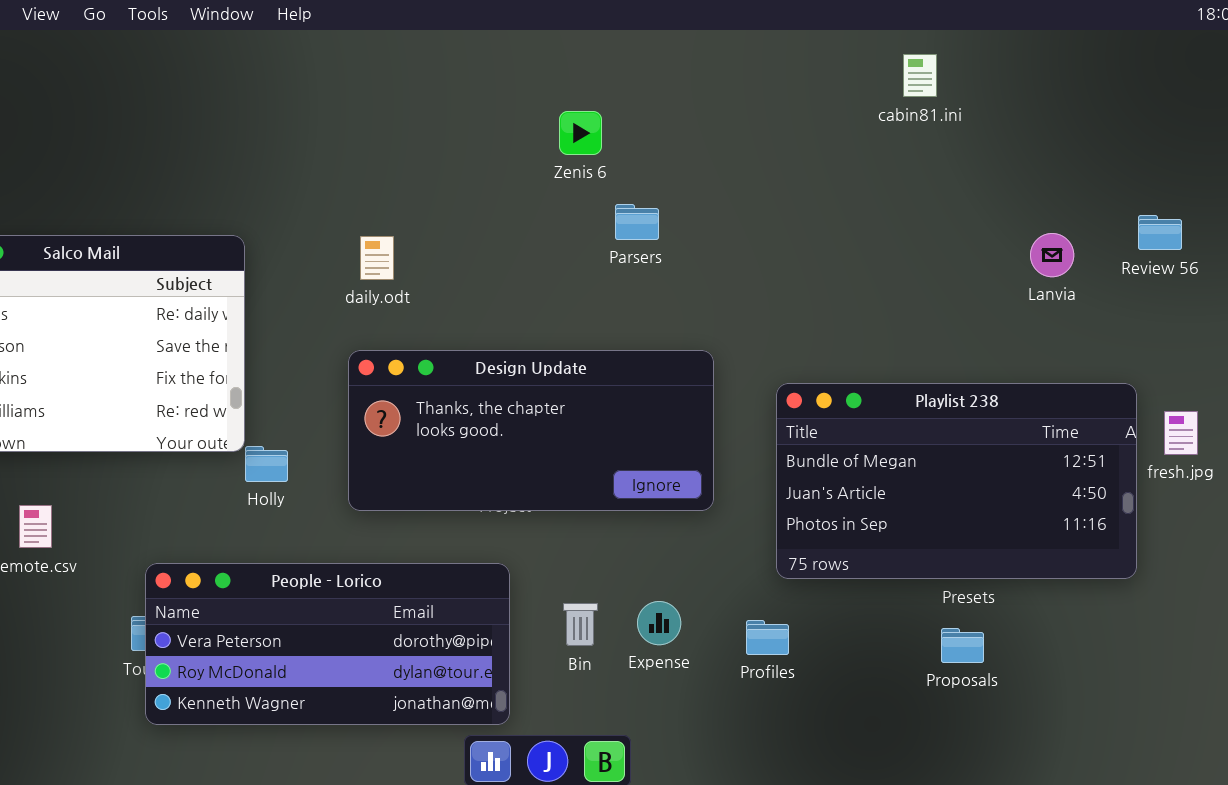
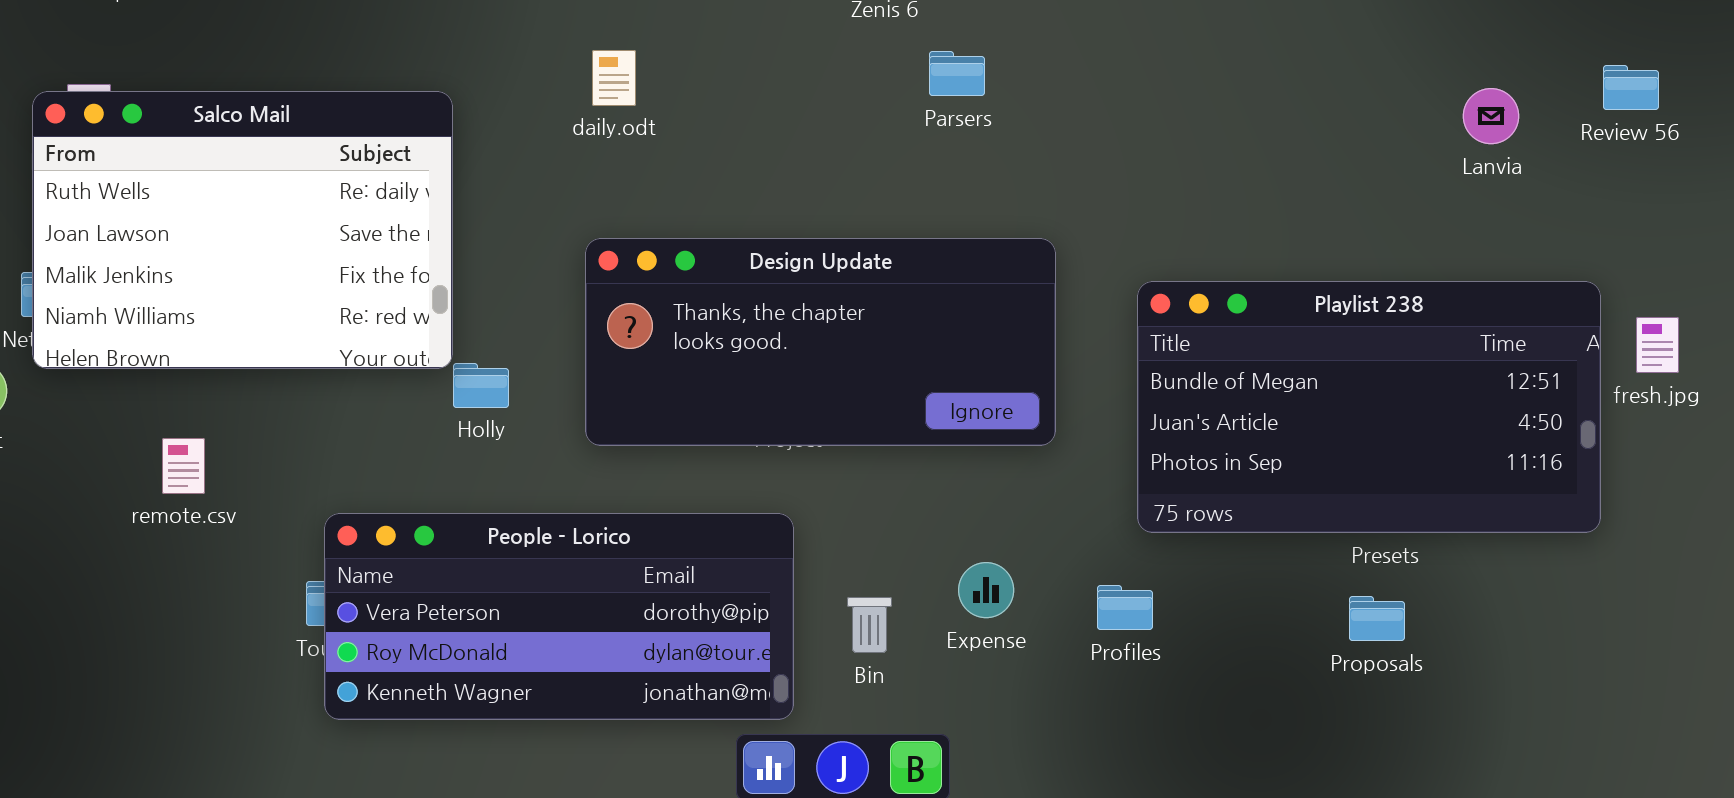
daily.odt: [360,236,394,280] -> [592,50,636,106], moved
Bin: [563,603,598,646] -> [847,597,892,653], moved

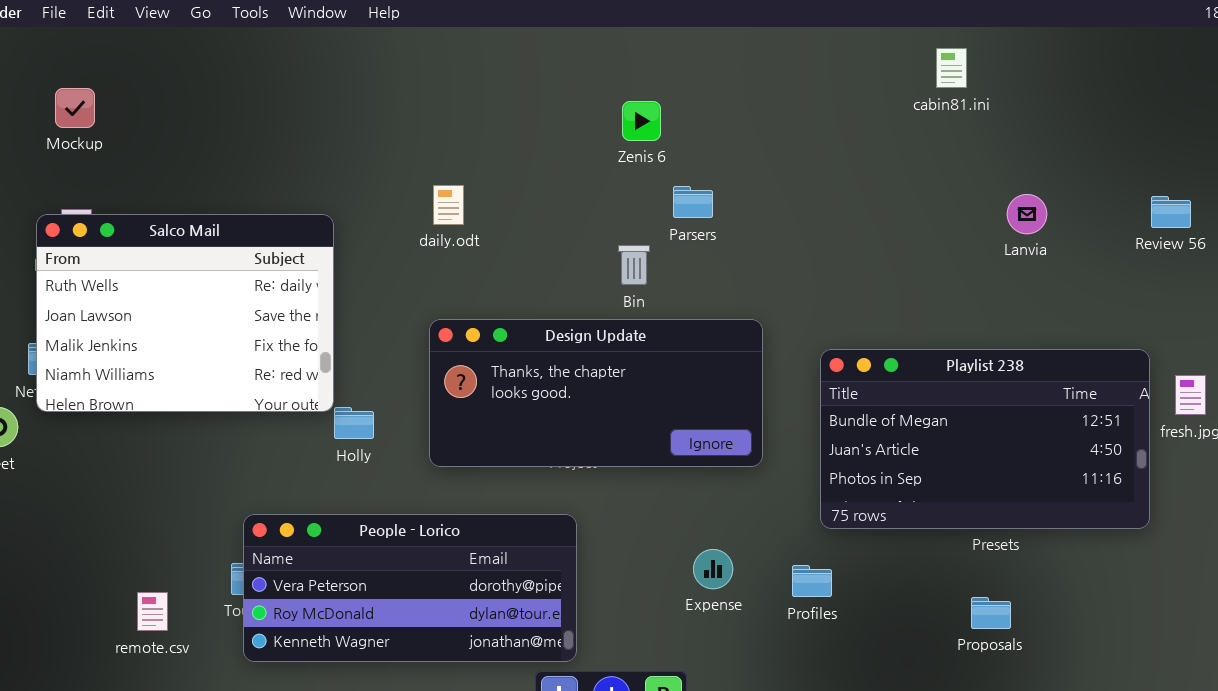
Lanvia: [1463,88,1519,144] -> [1007,194,1047,234], moved
remote.csv: [162,438,205,494] -> [137,592,168,631], moved
Proposals: [1349,596,1405,641] -> [971,597,1011,629], moved
Bin: [847,597,892,653] -> [618,245,650,285], moved

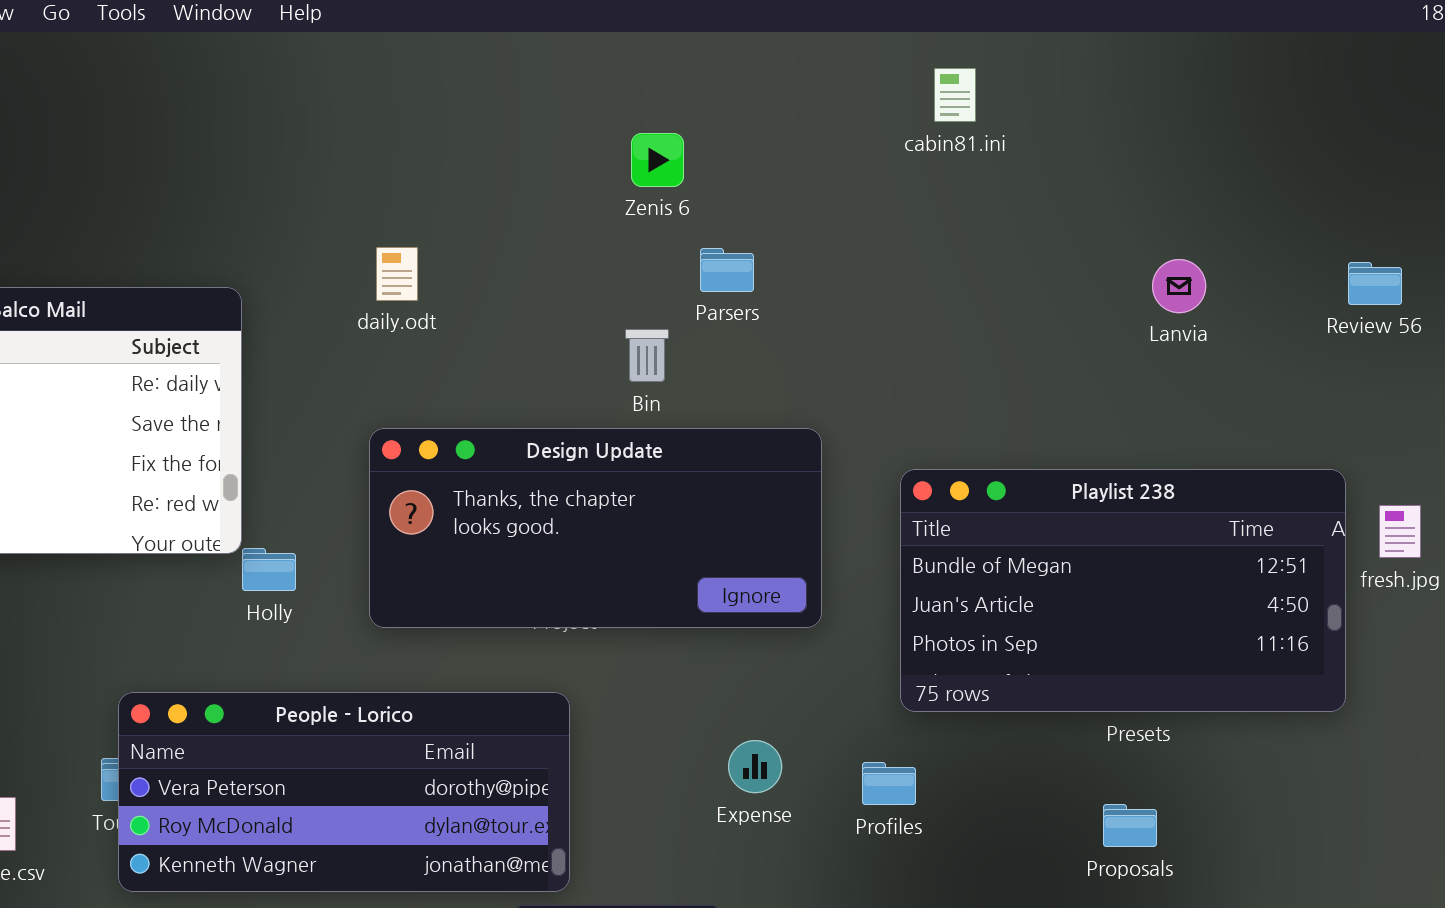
cabin81.ini: [936,48,967,88] -> [934,68,976,122], moved

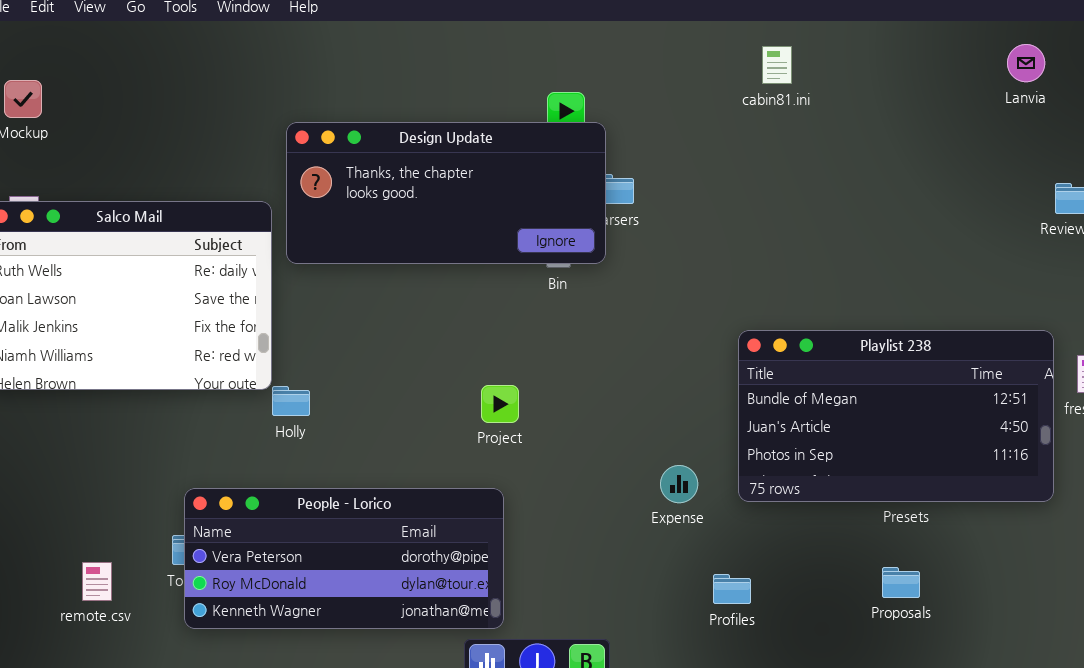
Lanvia: [1152,259,1206,313] -> [1007,44,1045,82], moved
Design Update: [369,428,822,628] -> [286,122,606,264], moved
Expense: [728,740,782,793] -> [660,465,698,503], moved
Profiles: [862,762,916,805] -> [713,574,751,604], moved

